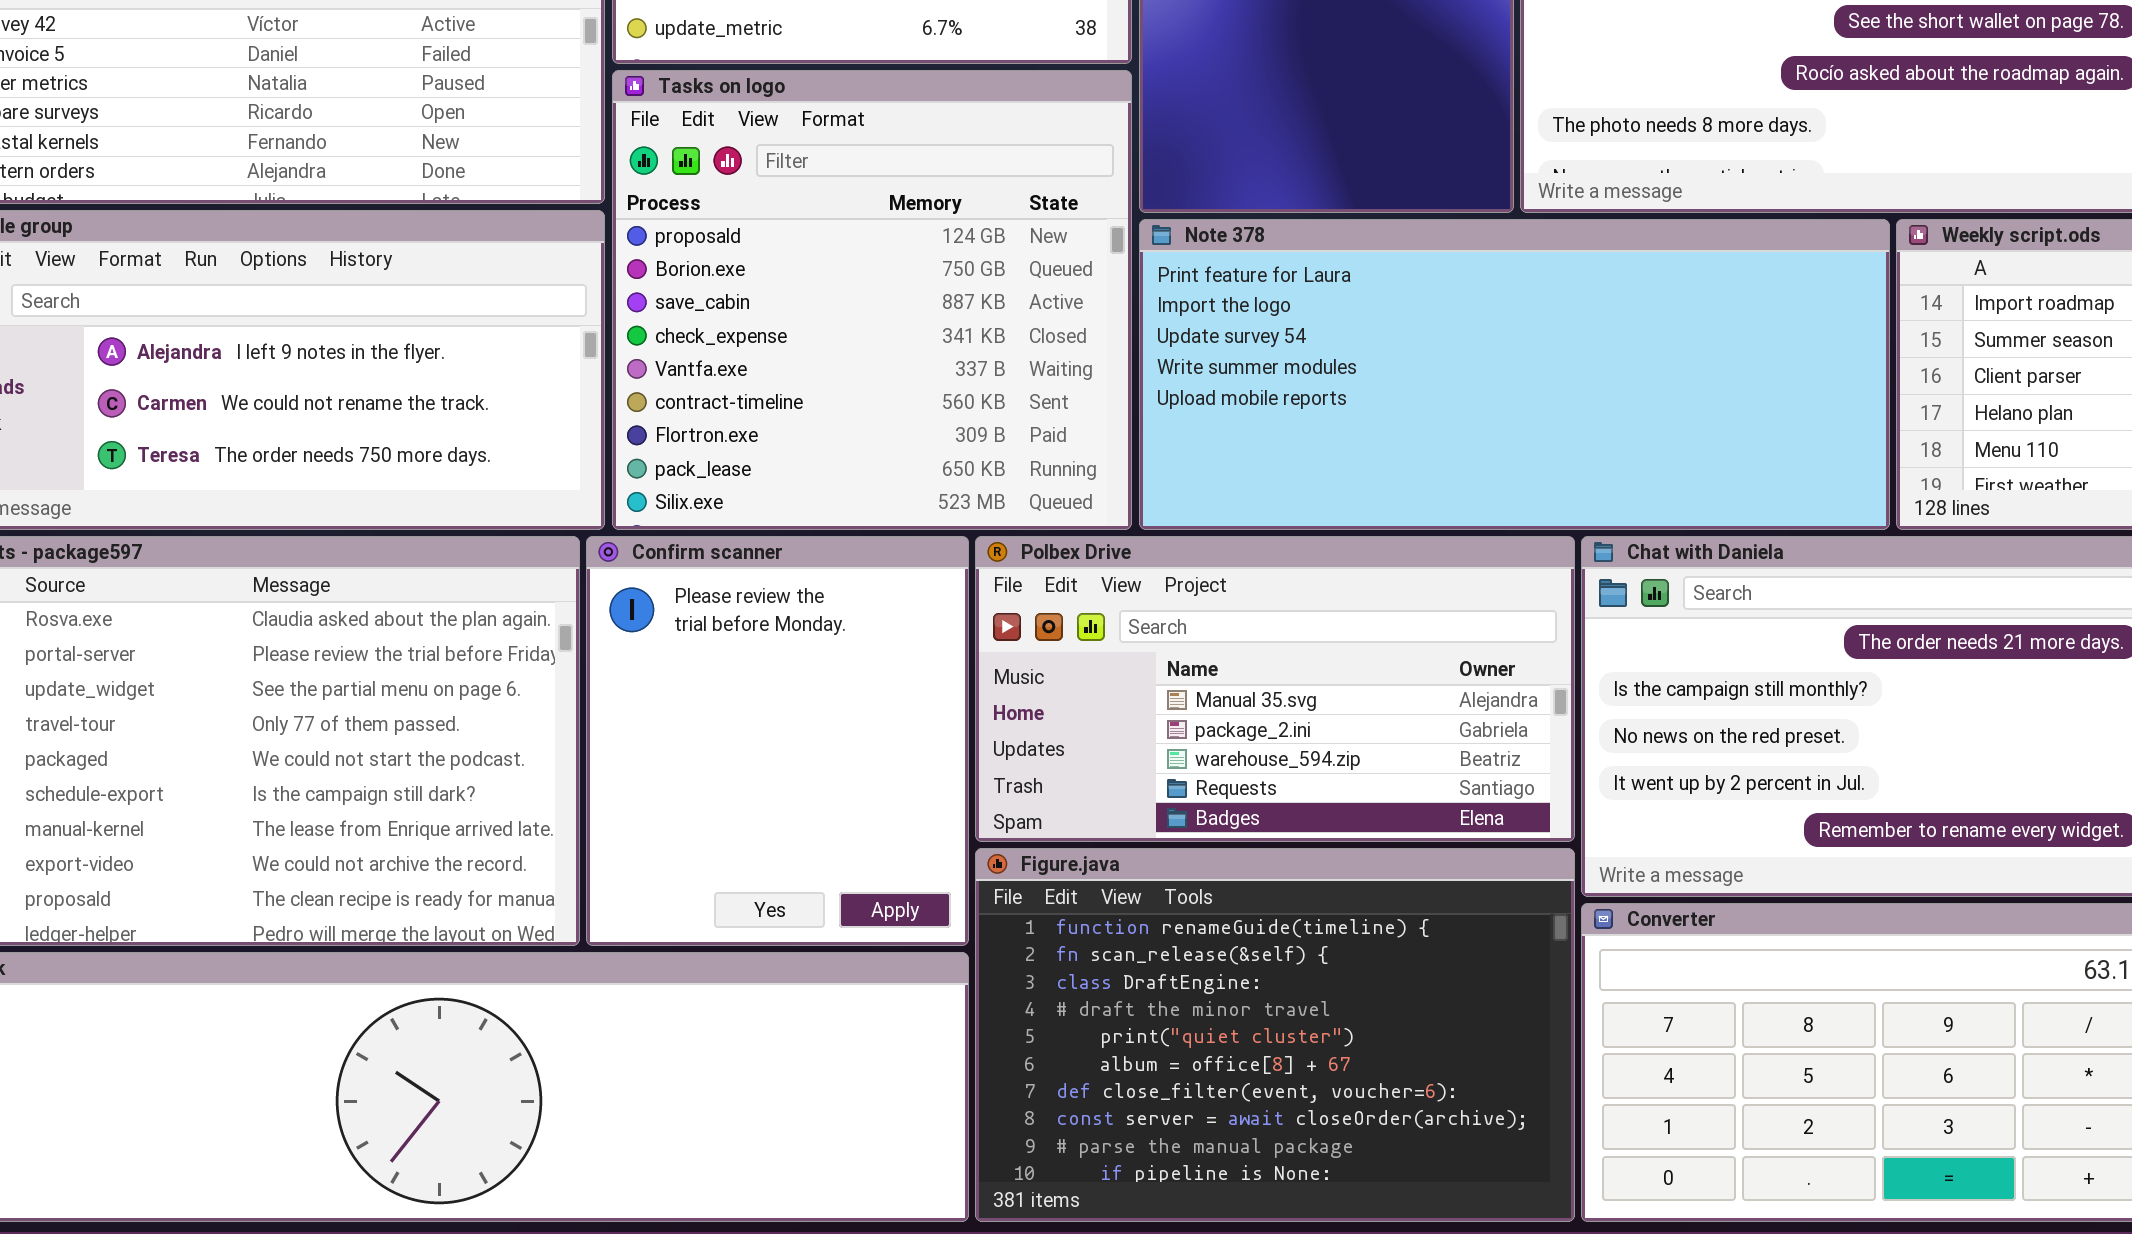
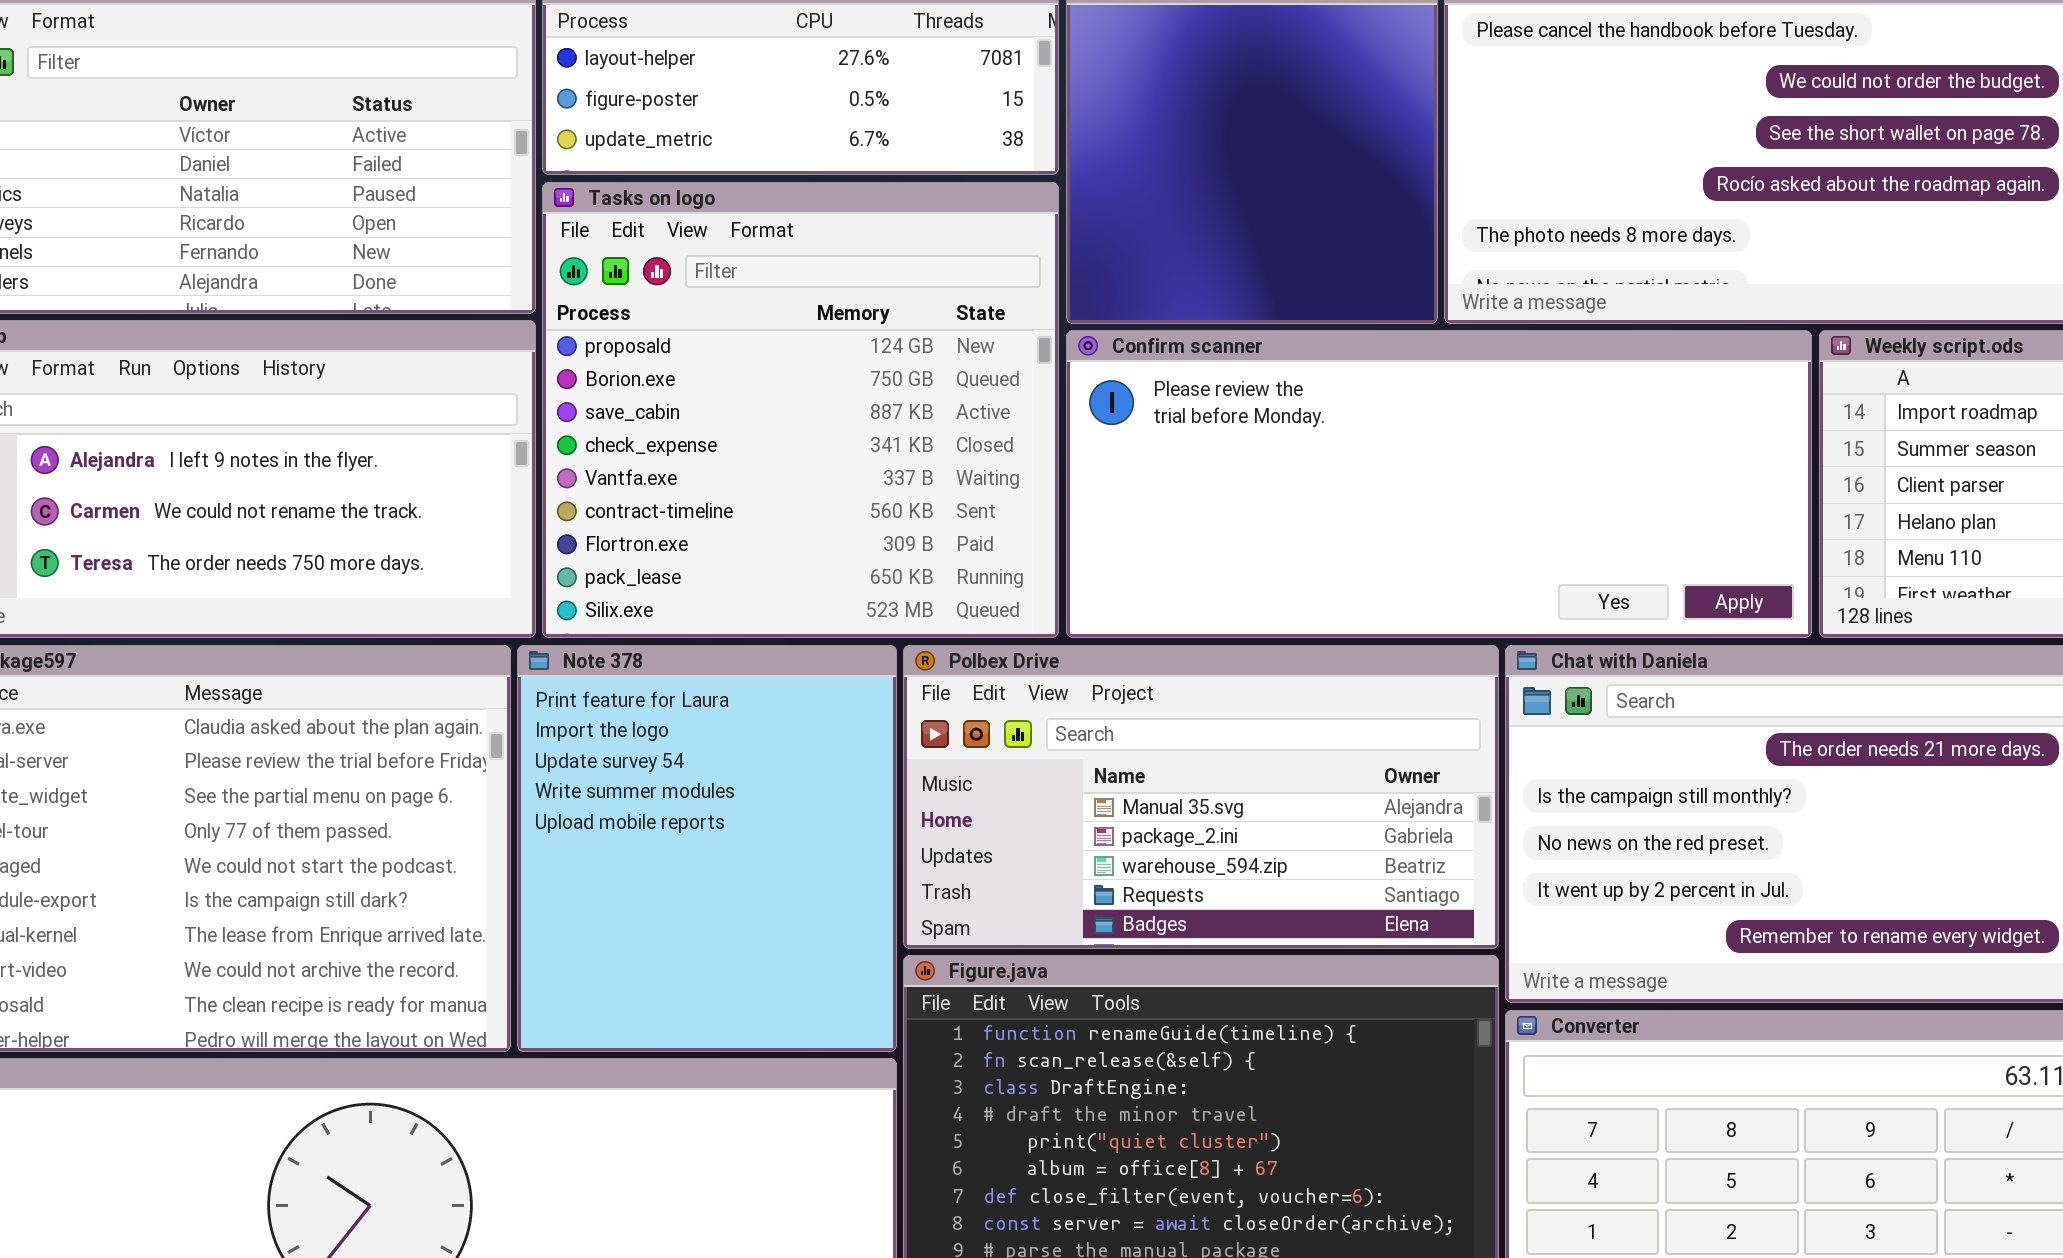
Note 378: [1139,219,1890,530] -> [517,645,897,1052], moved, resized
Confirm scanner: [586,536,969,946] -> [1066,330,1812,638], moved, resized

